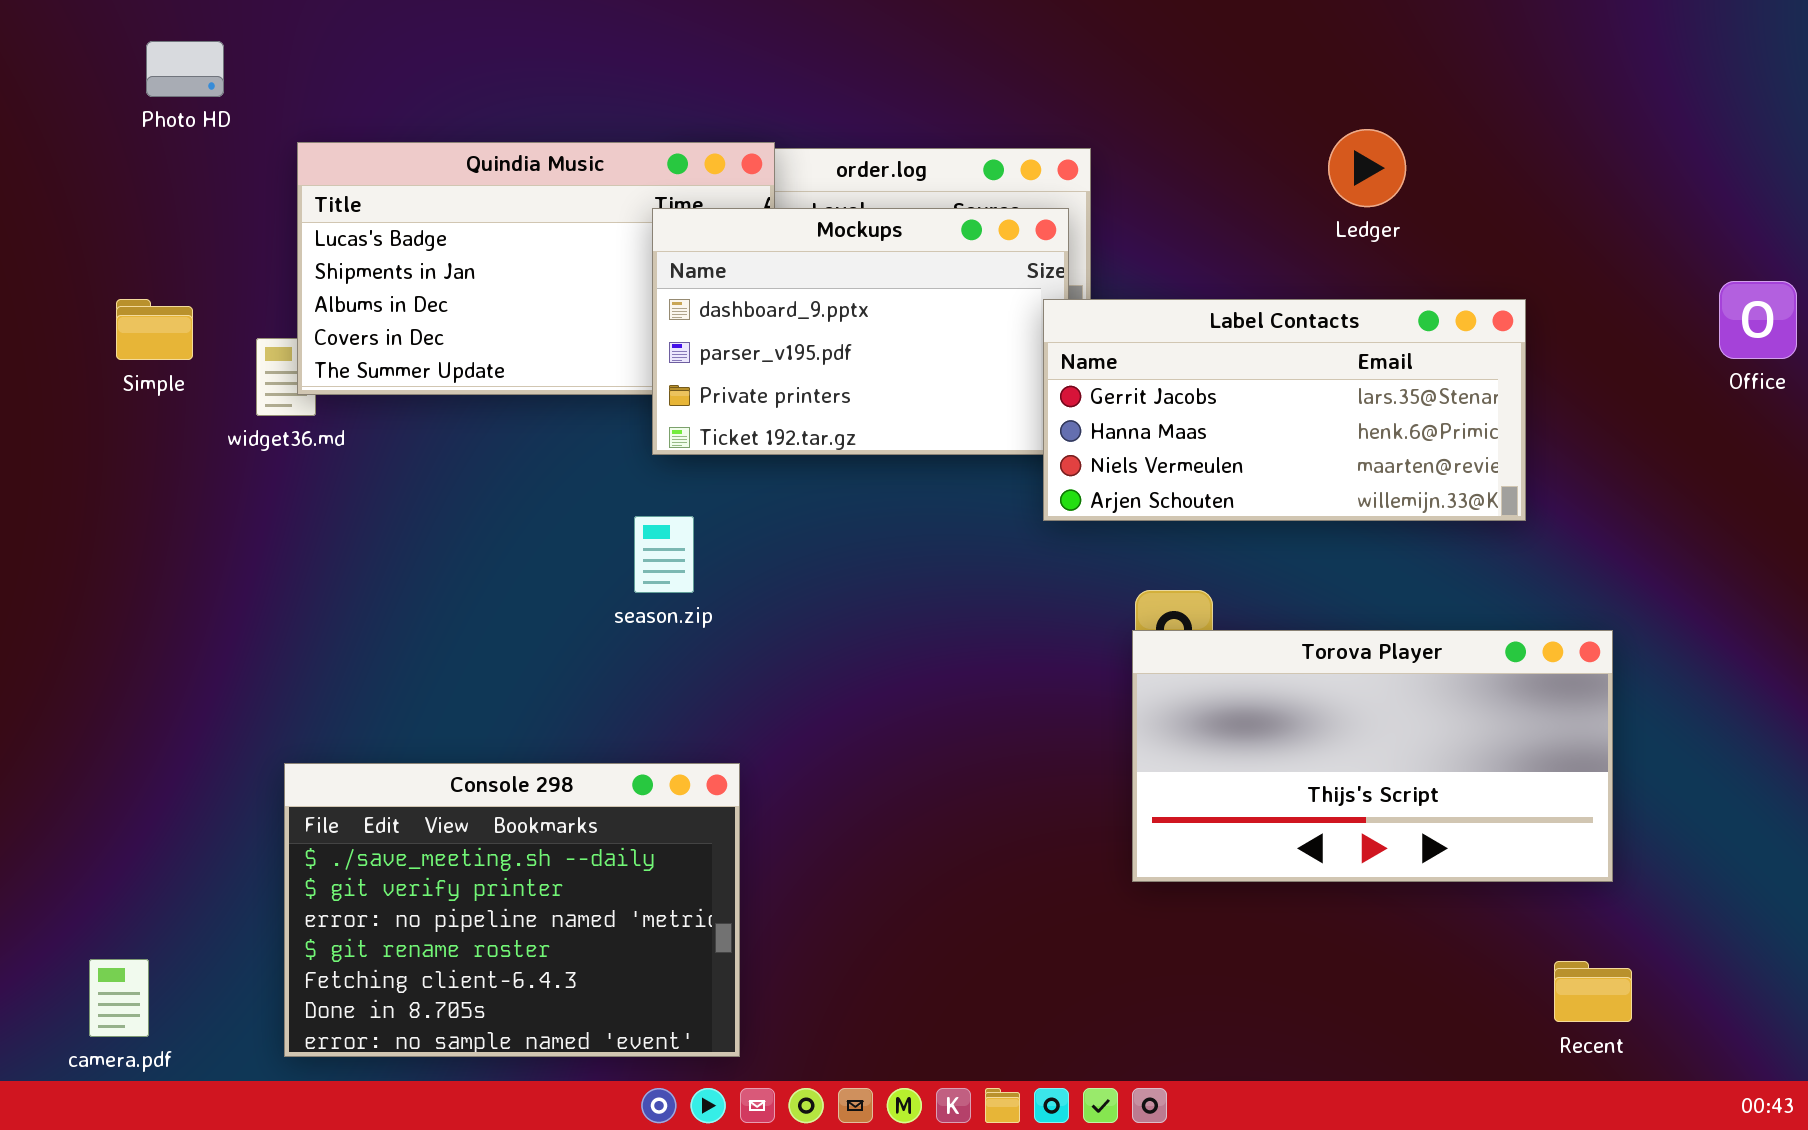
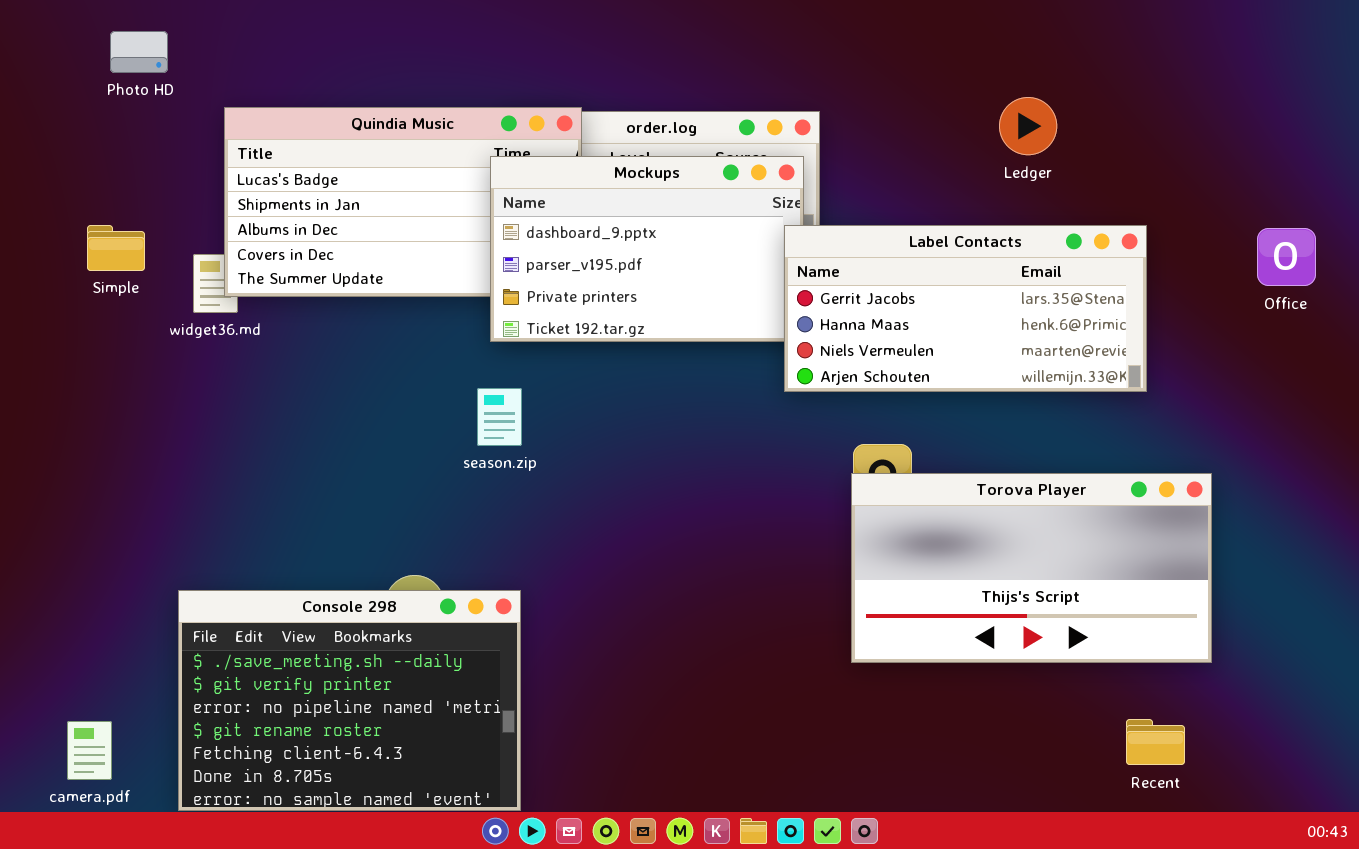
Office: [1719,281,1797,359] -> [1257,228,1316,286], moved
Console 298: [284,763,740,1057] -> [178,590,521,811], moved
Recent: [1554,961,1632,1022] -> [1126,719,1185,765], moved

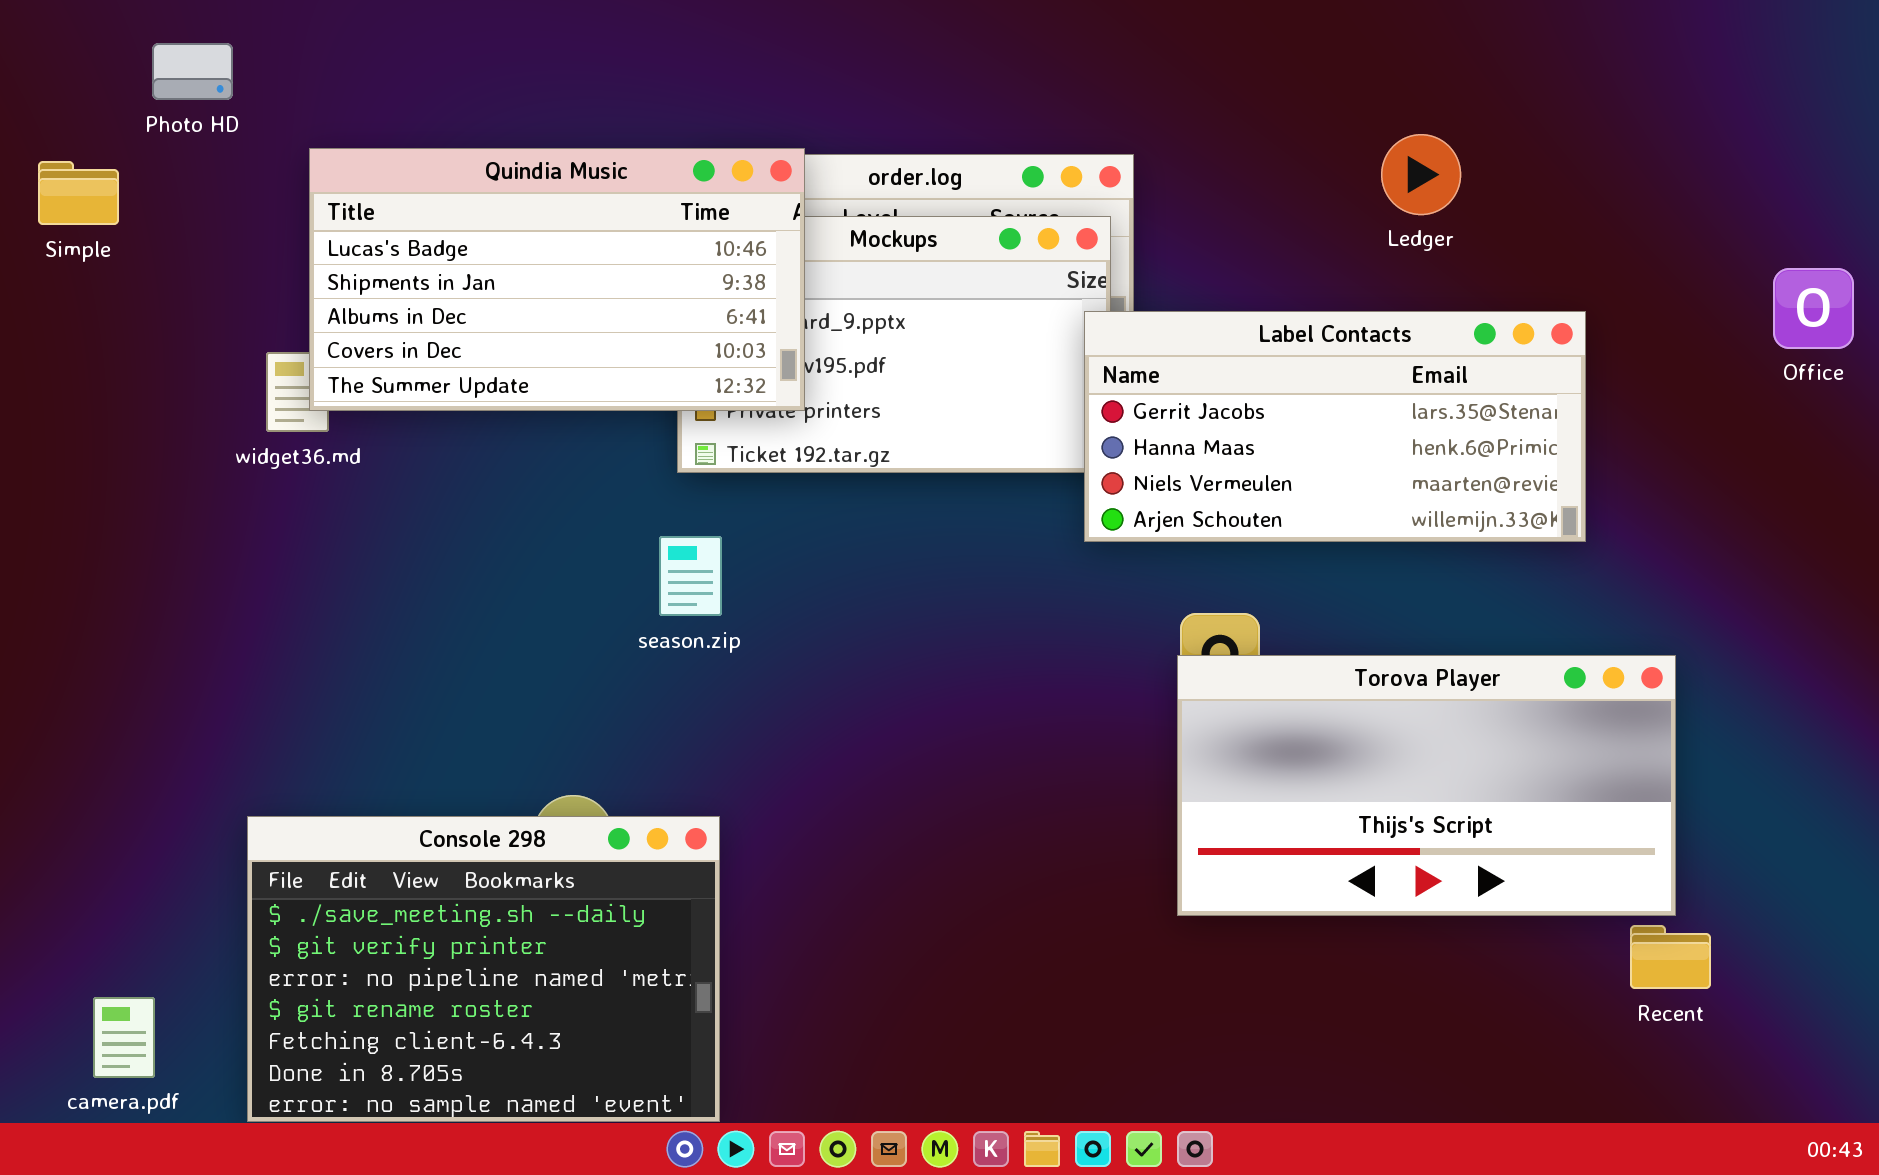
Quindia Music: [224,107,582,297] -> [309,148,805,411], raised
Simple: [87,225,145,271] -> [38,161,119,225], moved
Office: [1257,228,1316,286] -> [1773,268,1854,349], moved
Recent: [1126,719,1185,765] -> [1630,925,1711,989], moved

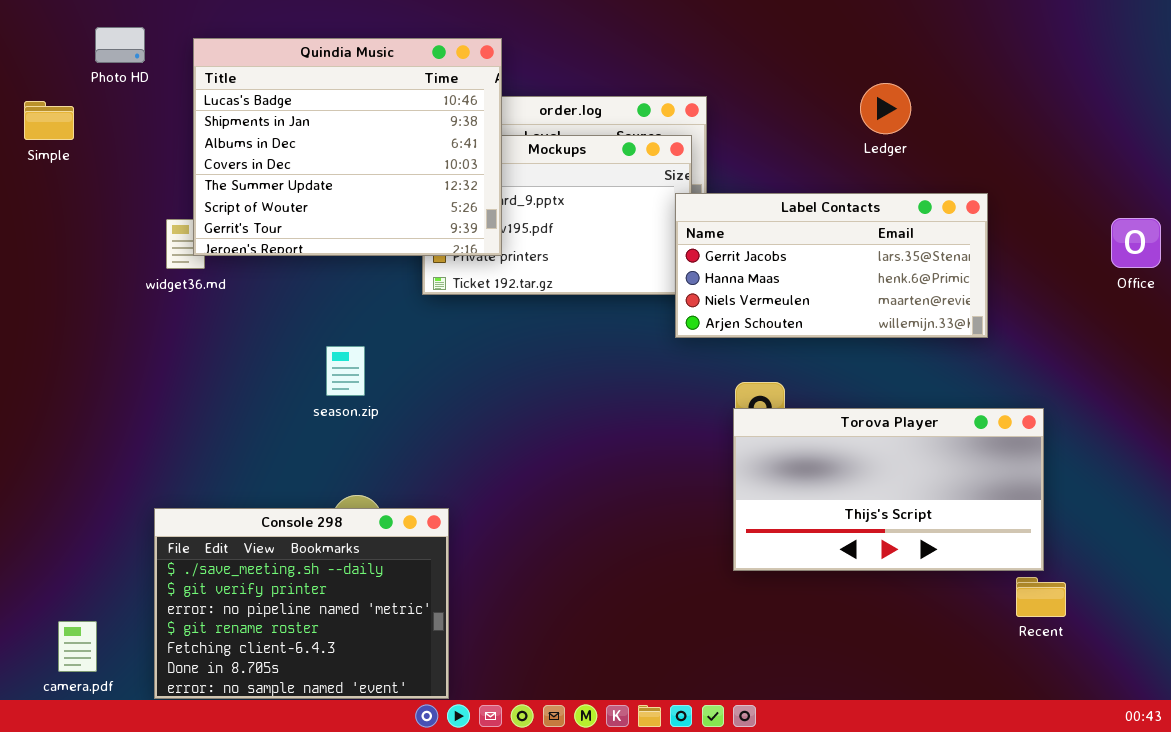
Quindia Music: [309,148,805,411] -> [193,38,502,256], resized
Office: [1773,268,1854,349] -> [1111,218,1161,268], moved
season.zip: [659,536,722,616] -> [326,346,365,396], moved

